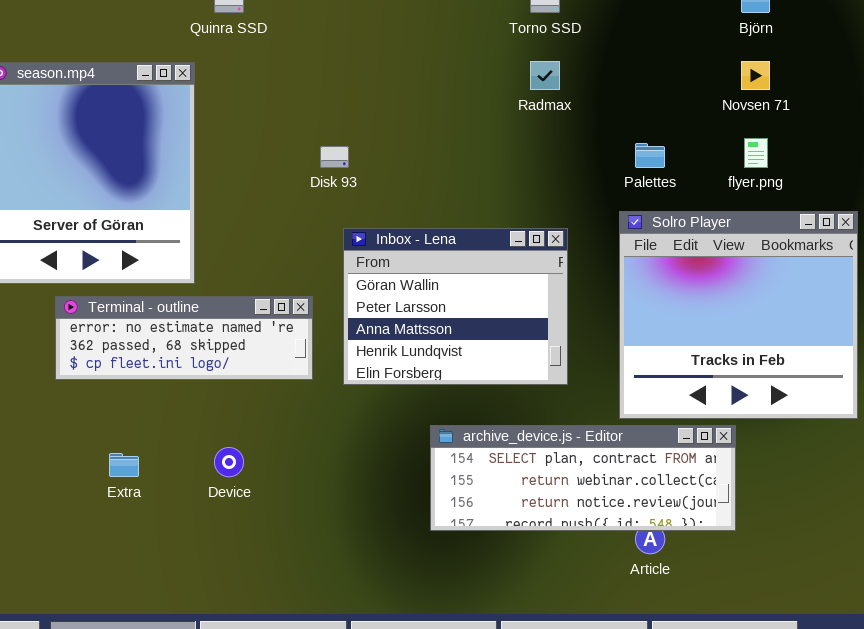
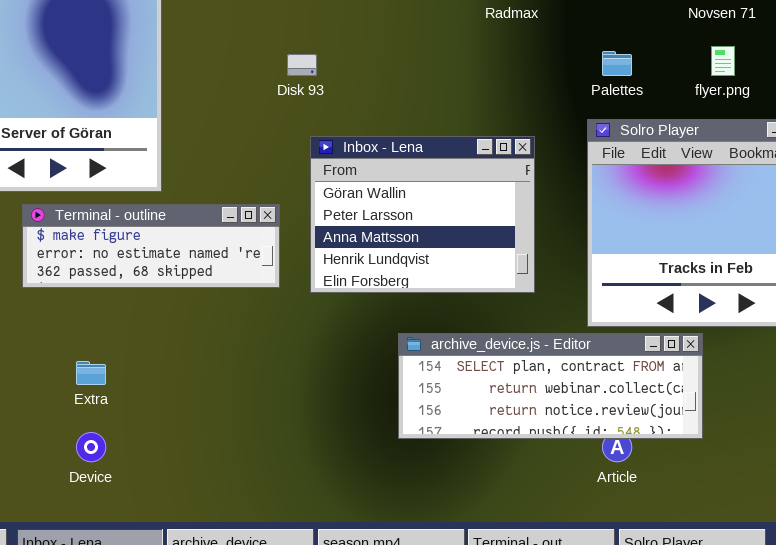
Terminal - outline: [55,296,313,380] -> [22,204,280,288], scrolled up 1 row
Device: [214,447,244,477] -> [76,432,106,462], moved

